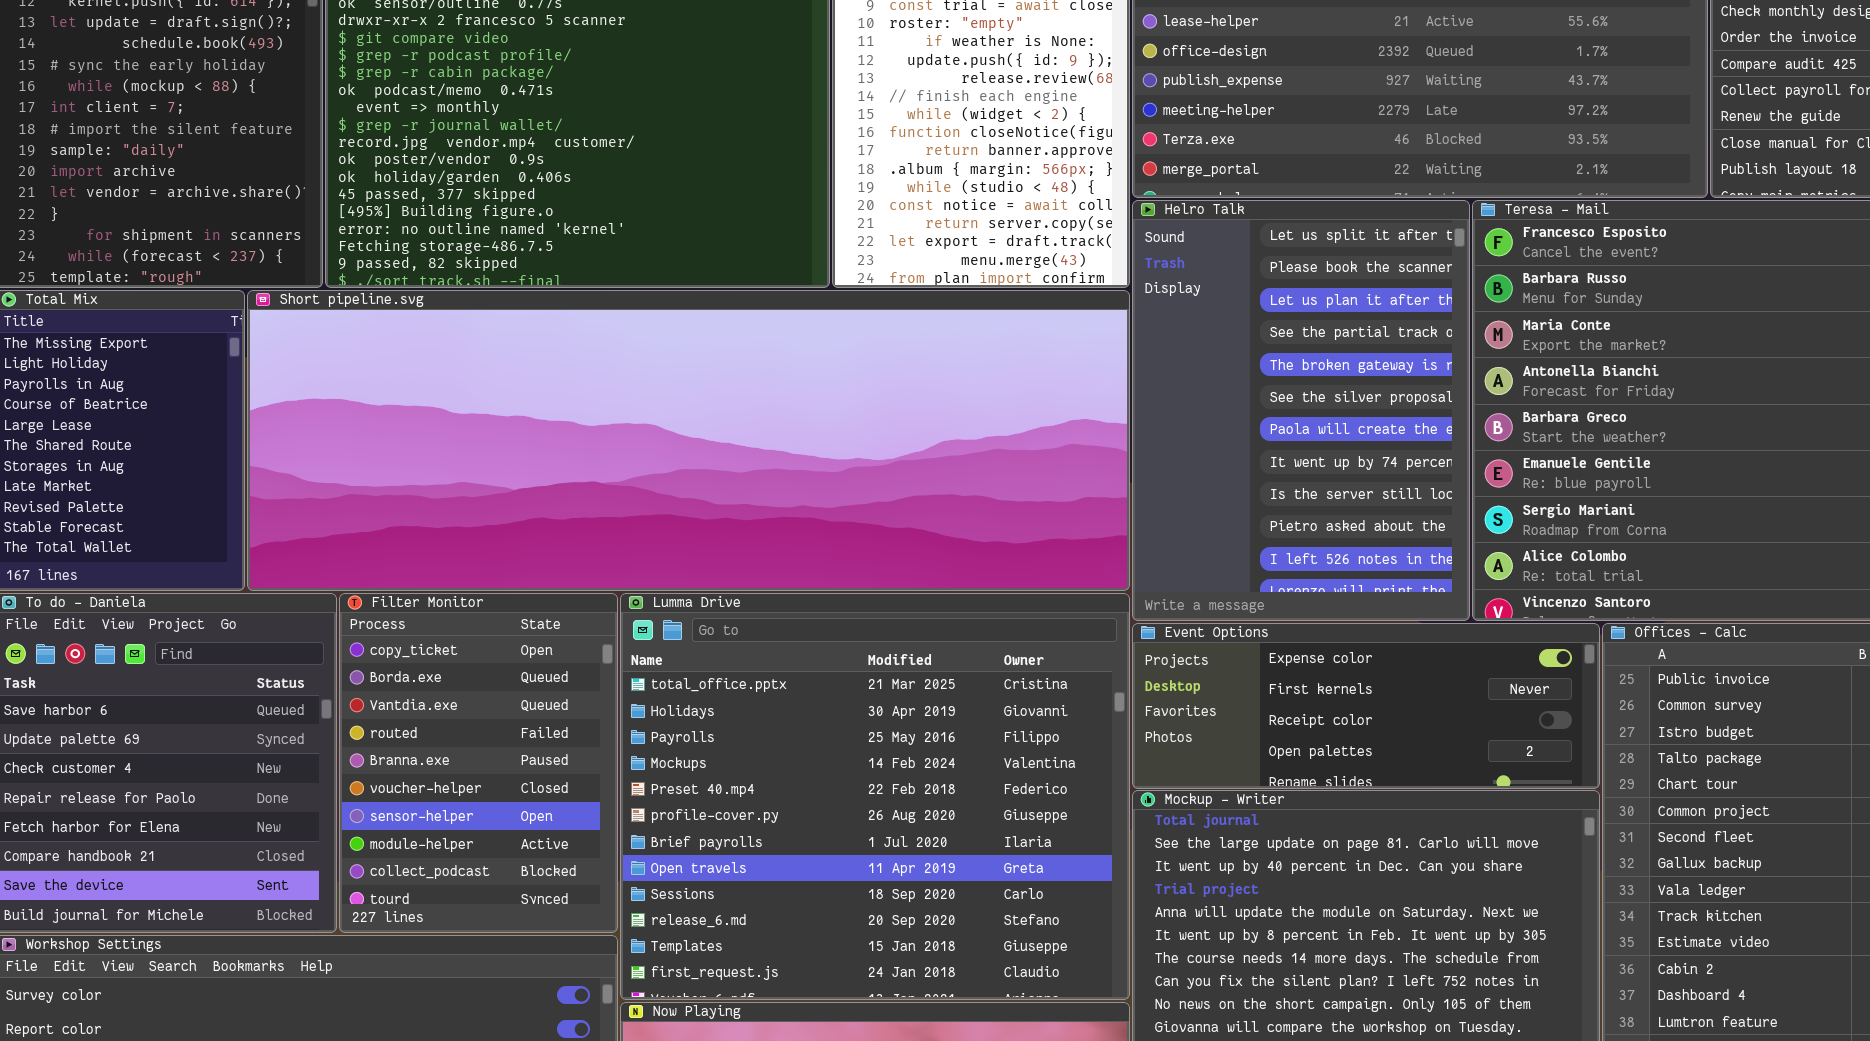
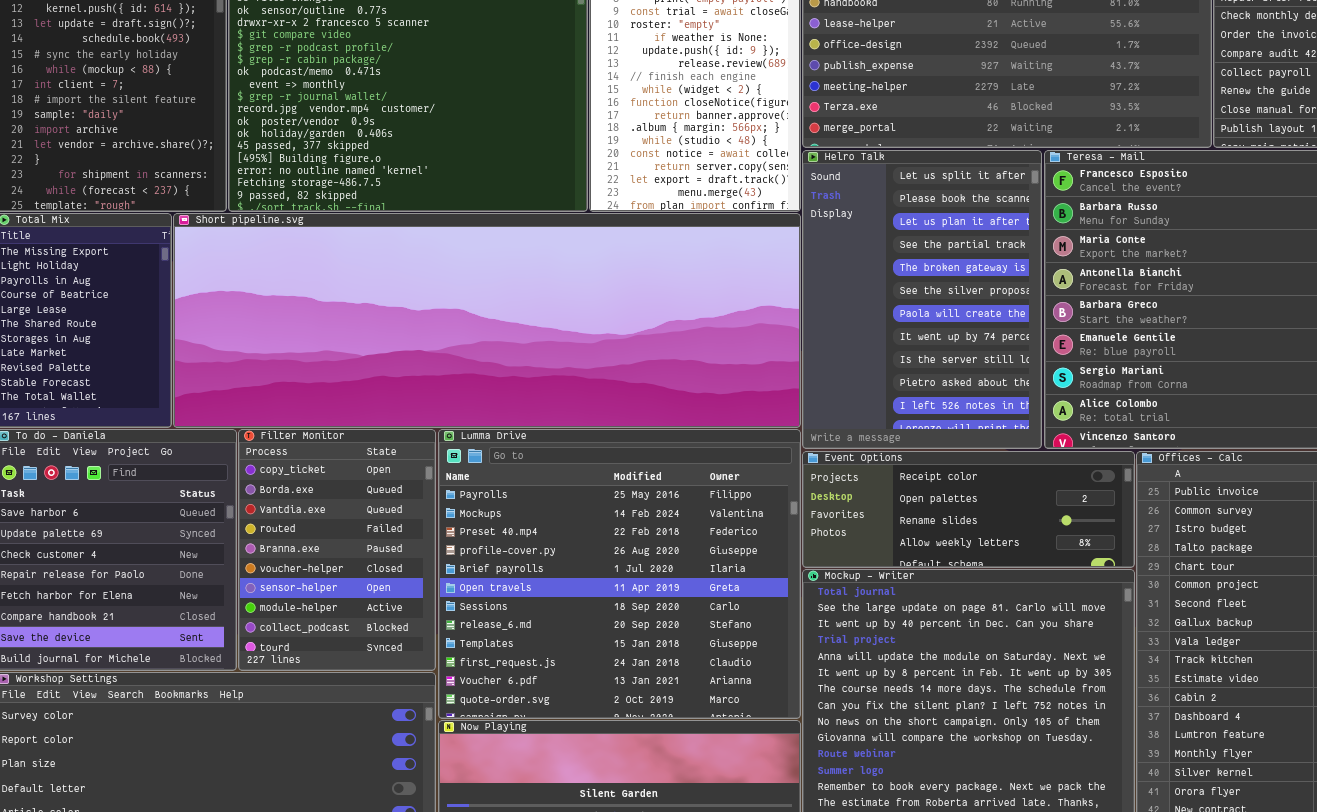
Lumma Drive: [620,593,1130,1000] -> [438,429,801,719], scrolled down 2 rows
Event Options: [1132,623,1600,789] -> [802,451,1135,568], scrolled down 2 rows

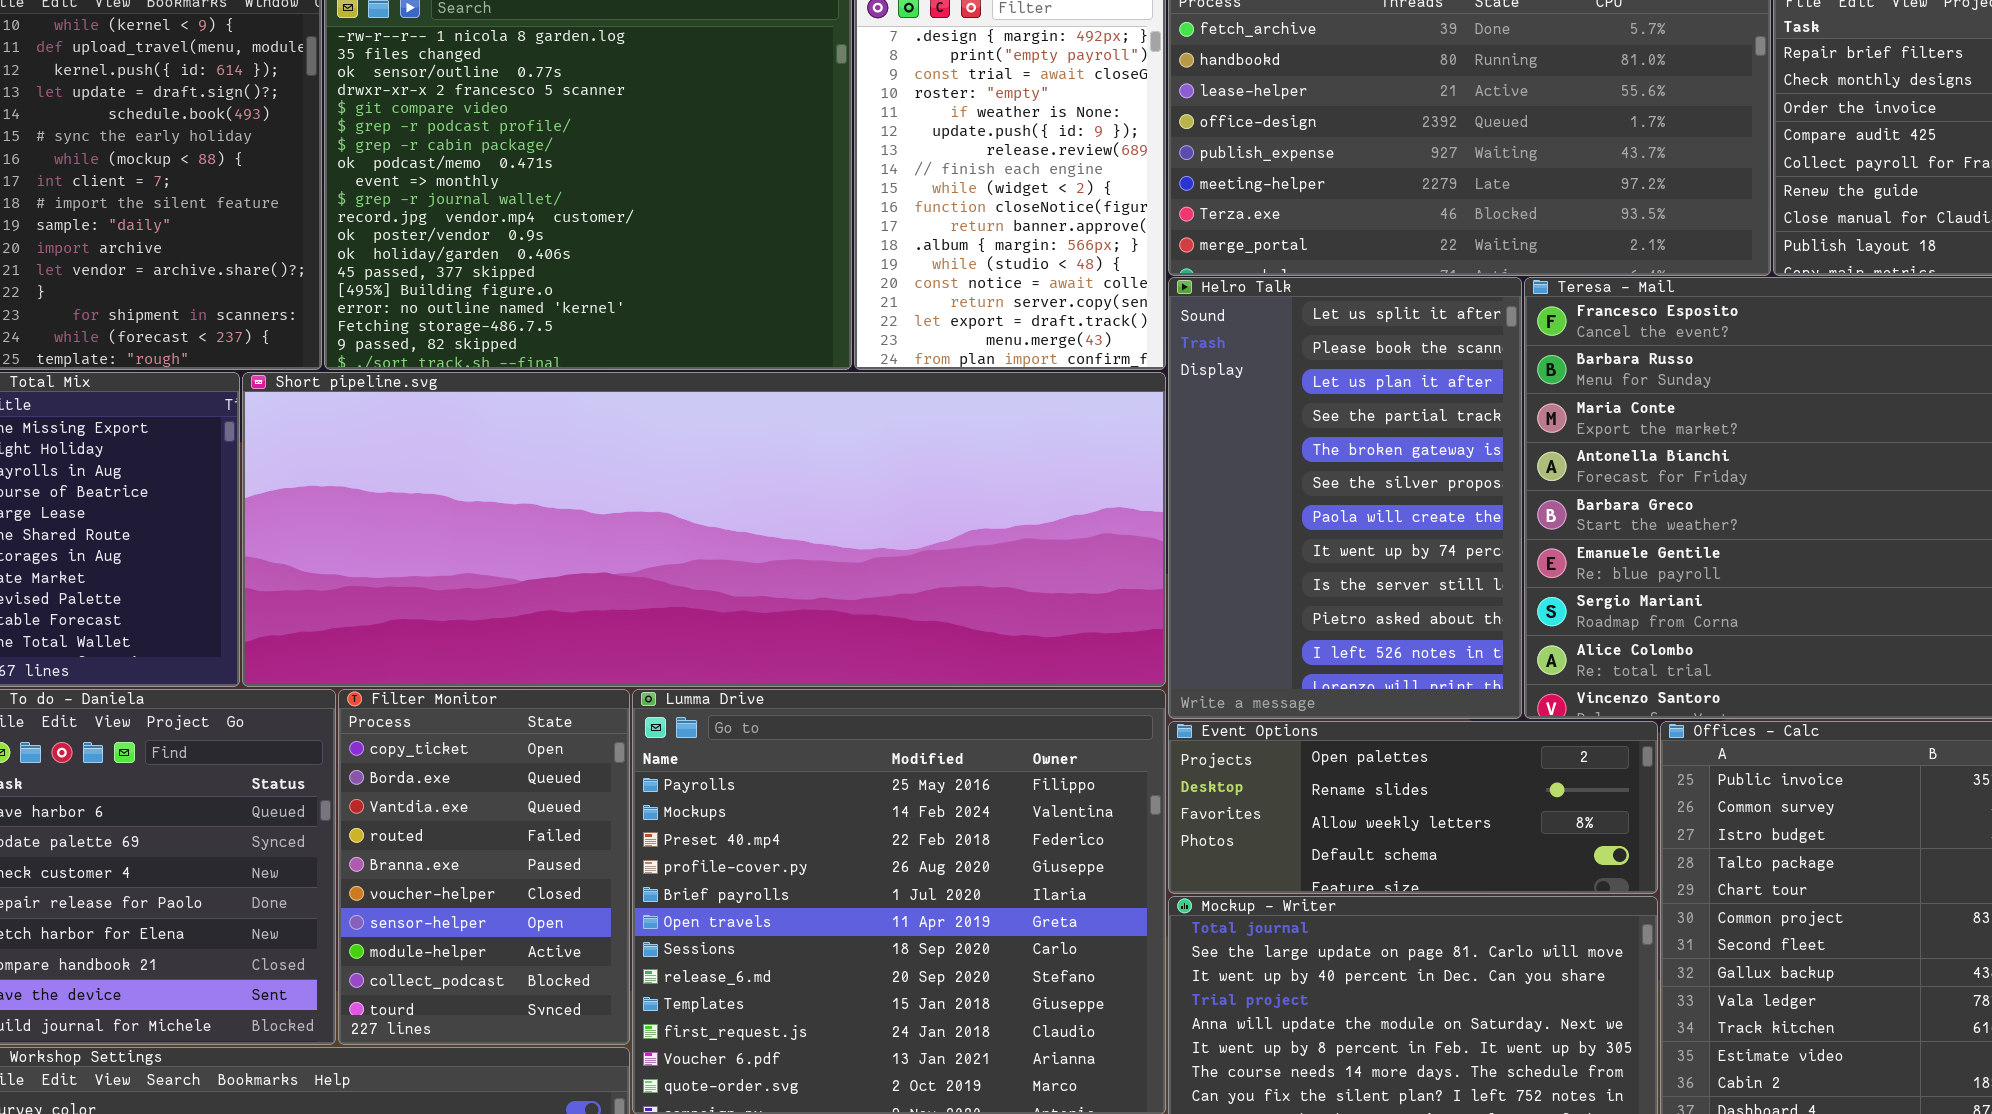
Event Options: [802,451,1135,568] -> [1168,721,1658,894], scrolled down 1 row

